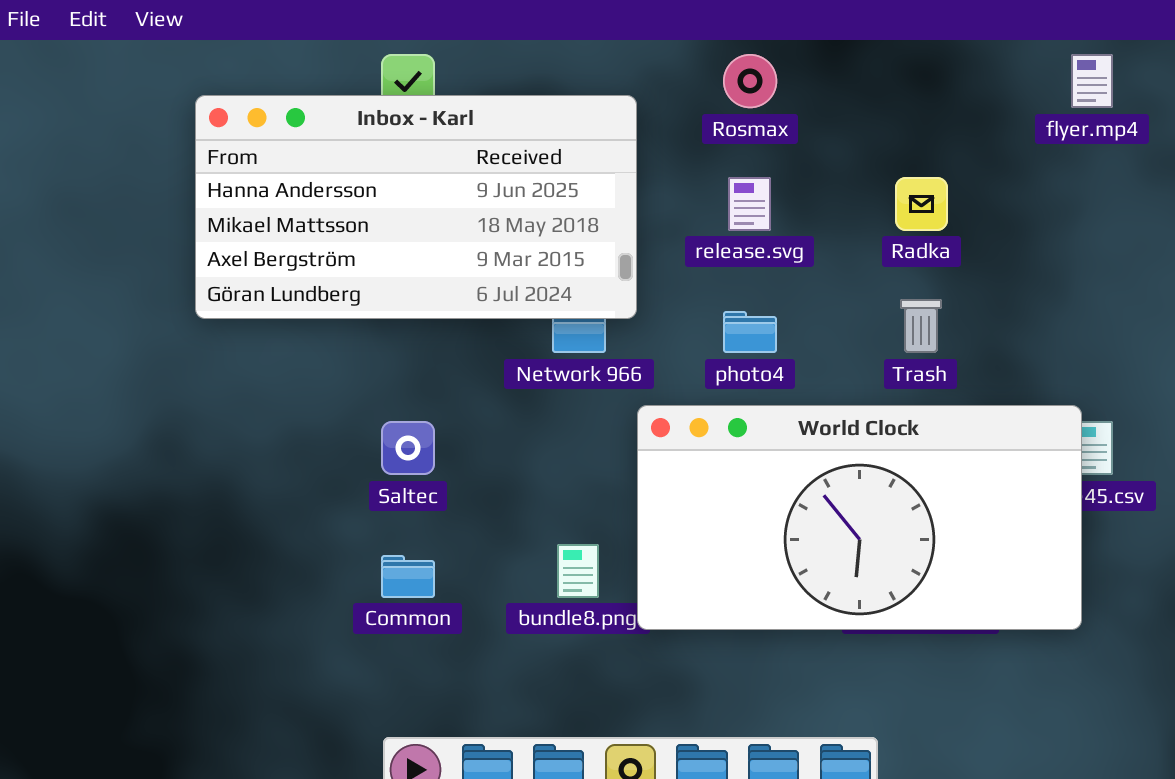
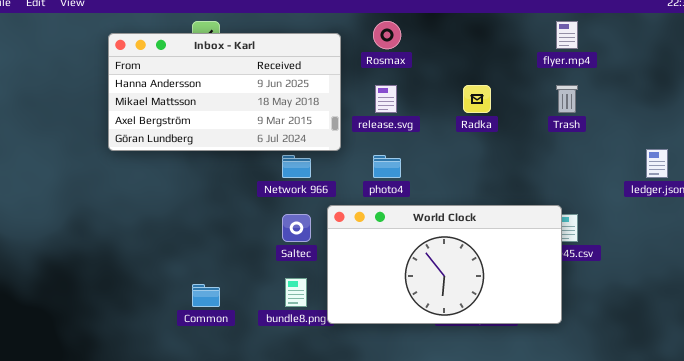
Inbox - Karl: [195,95,637,319] -> [108,33,341,151], moved
Trash: [900,299,942,353] -> [556,85,578,113], moved
Saltec: [381,421,435,475] -> [282,214,311,242], moved

